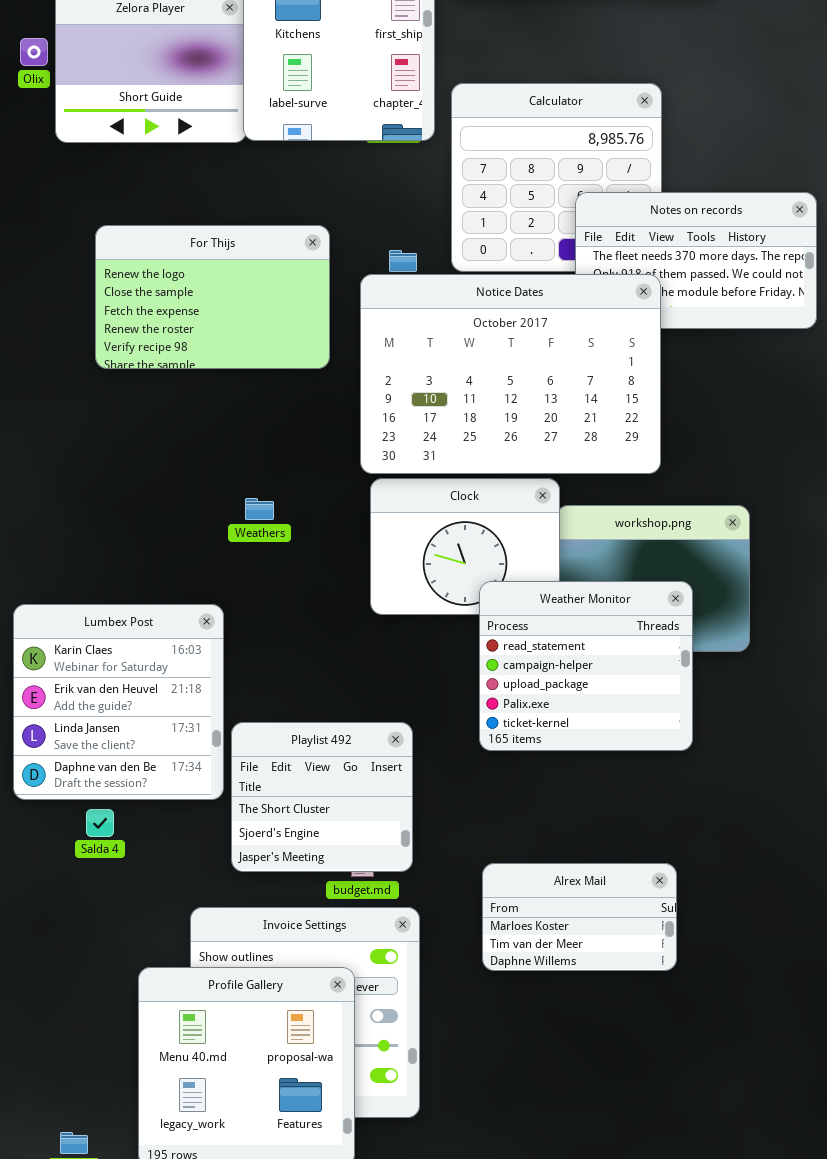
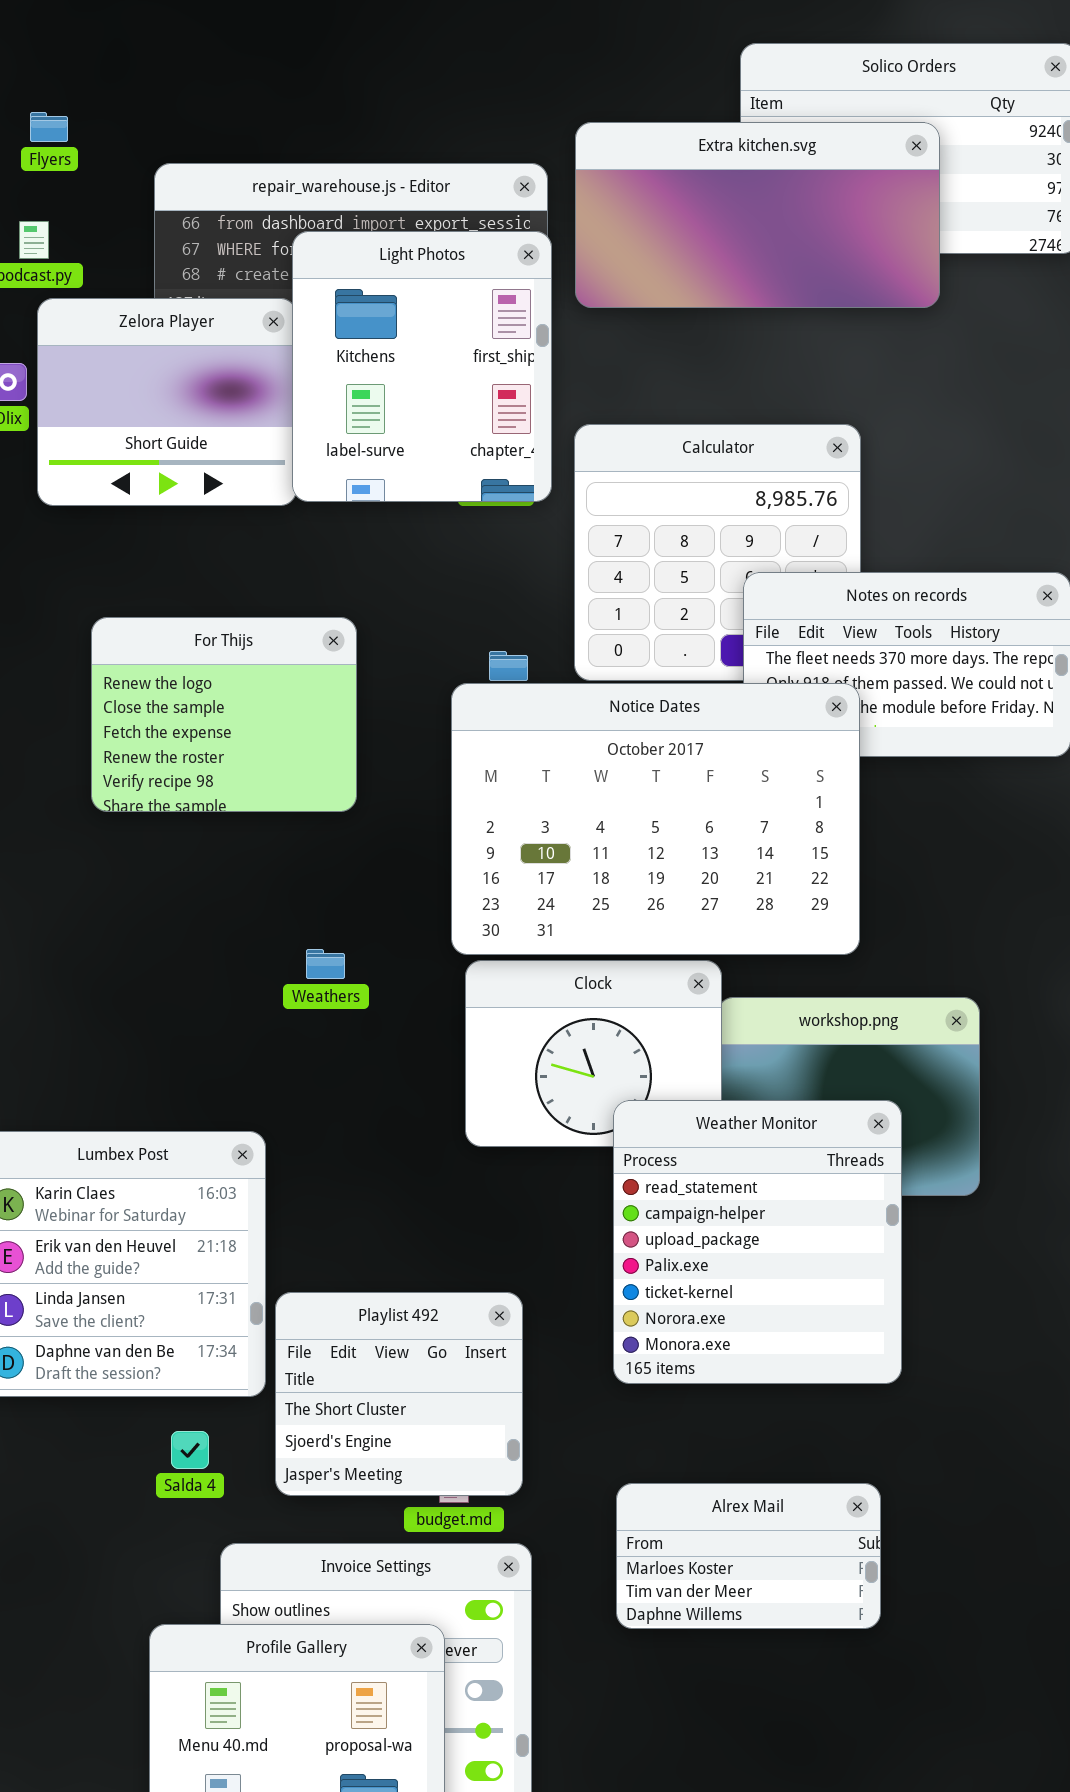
For Thijs: [95,225,330,369] -> [91,617,357,812], resized
Weathers: [245,498,274,520] -> [306,949,345,979], moved
Weather Monitor: [479,581,693,751] -> [613,1100,902,1384], resized
Salda 4: [86,809,114,837] -> [171,1431,209,1469], moved

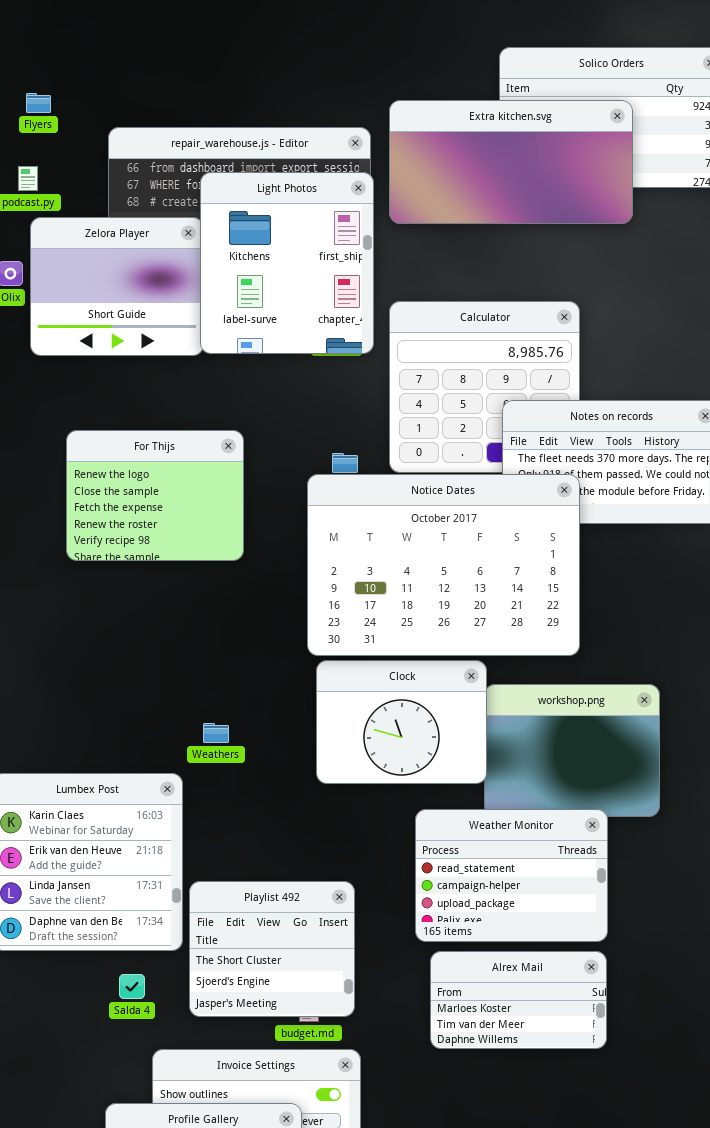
Weathers: [306,949,345,979] -> [203,723,229,743], moved
Weather Monitor: [613,1100,902,1384] -> [415,809,608,942], resized
Alrex Mail: [616,1483,881,1629] -> [430,951,607,1049], moved

